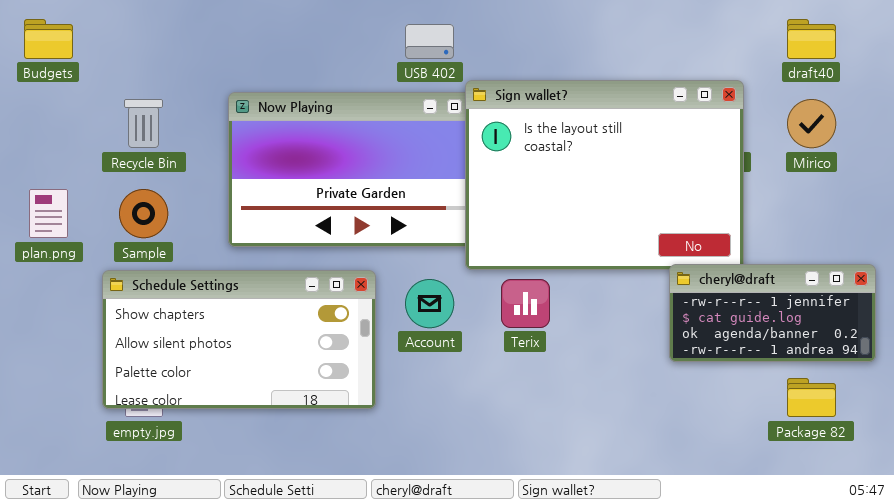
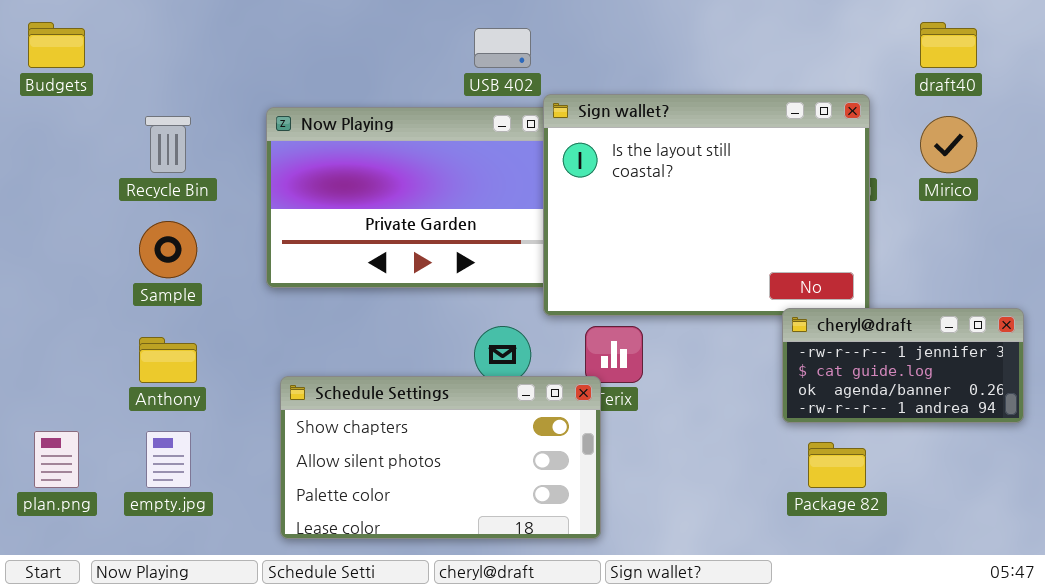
plan.png: [29,189,68,238] -> [34,431,79,488], moved
Schedule Settings: [102,270,376,409] -> [280,376,601,539], moved
Package 82: [787,378,836,417] -> [808,442,866,488], moved

